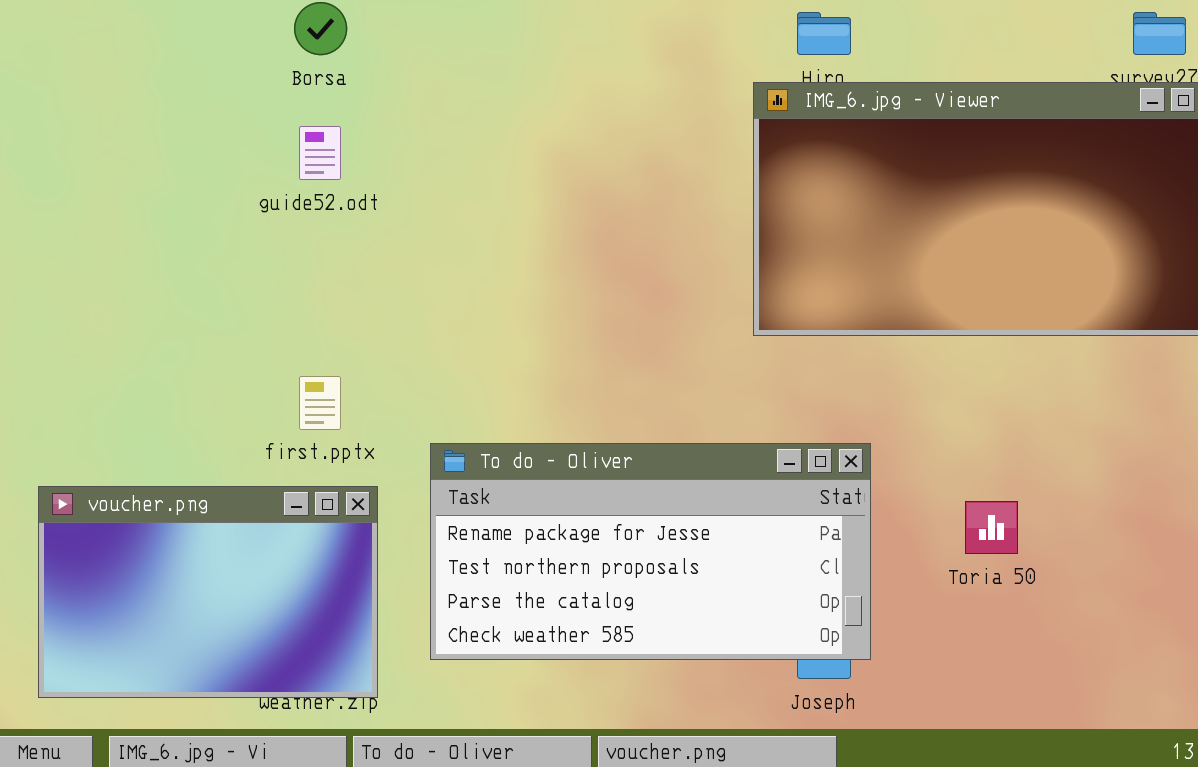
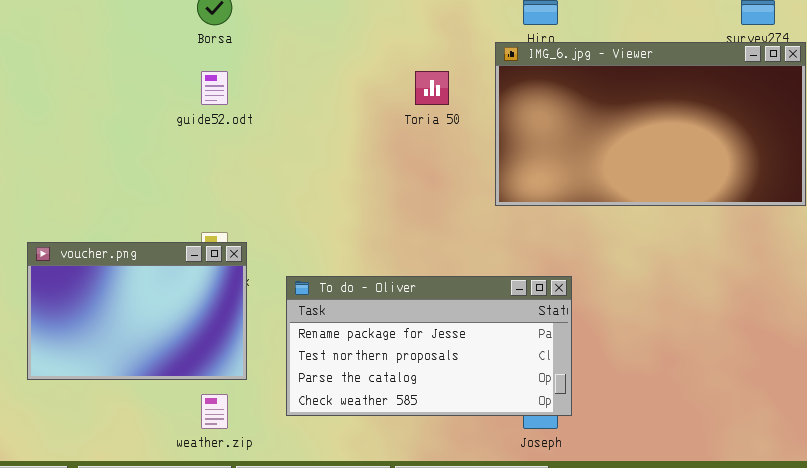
voucher.png: [38,486,378,698] -> [27,242,247,380], moved
Toria 50: [965,501,1018,554] -> [415,71,449,105], moved

